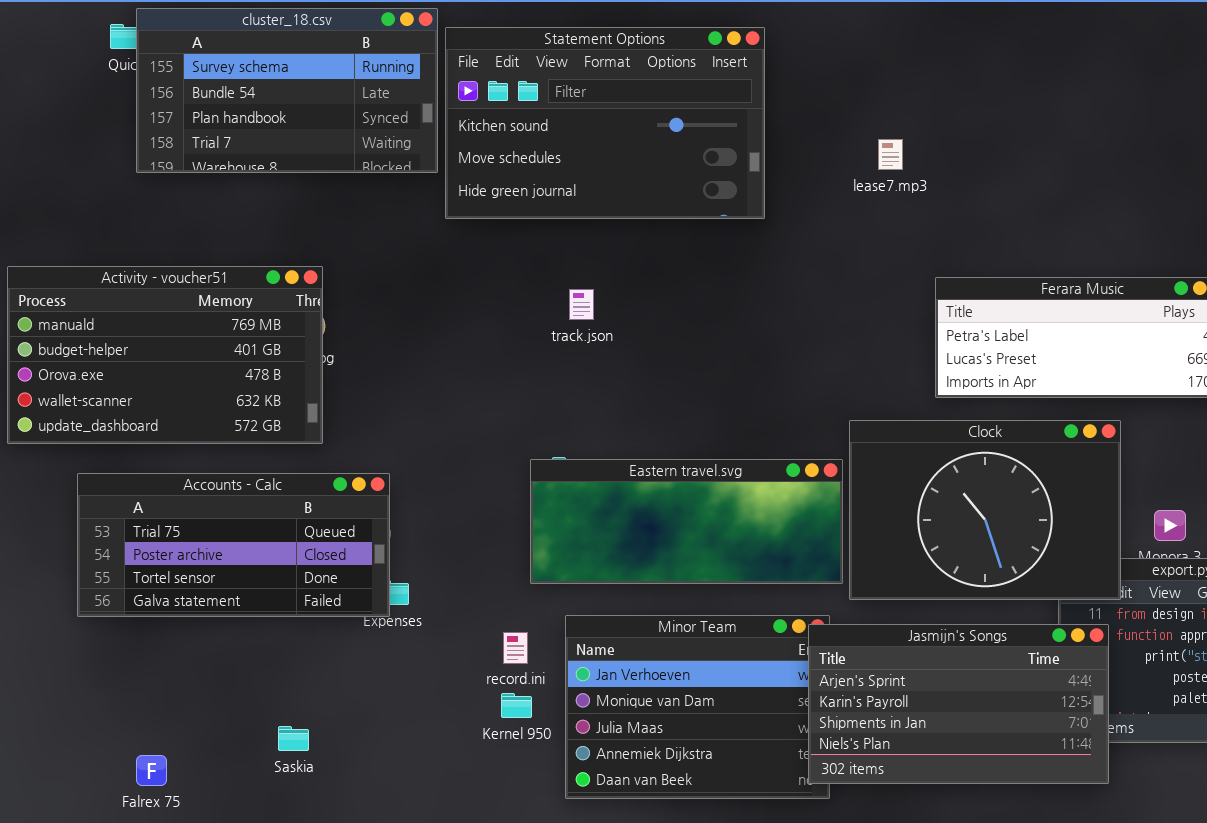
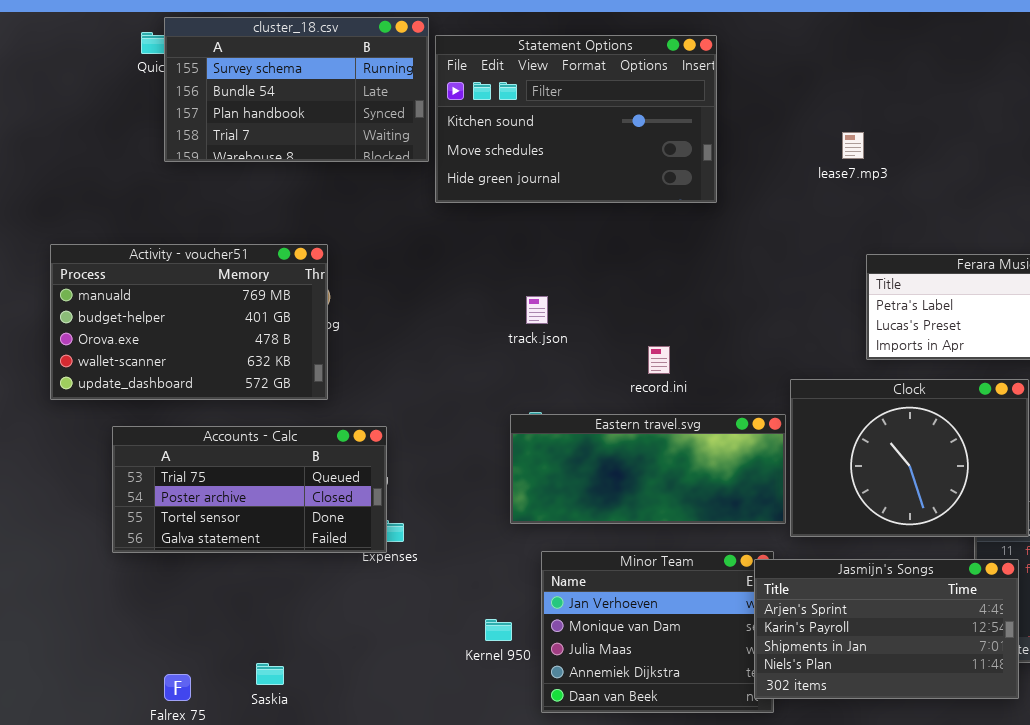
lease7.mp3: [878,139,903,170] -> [842,132,864,159], moved
track.json: [569,289,594,320] -> [526,296,548,324], moved
record.ini: [503,632,528,664] -> [648,346,670,374], moved
Saskia: [278,726,309,751] -> [256,663,284,685], moved

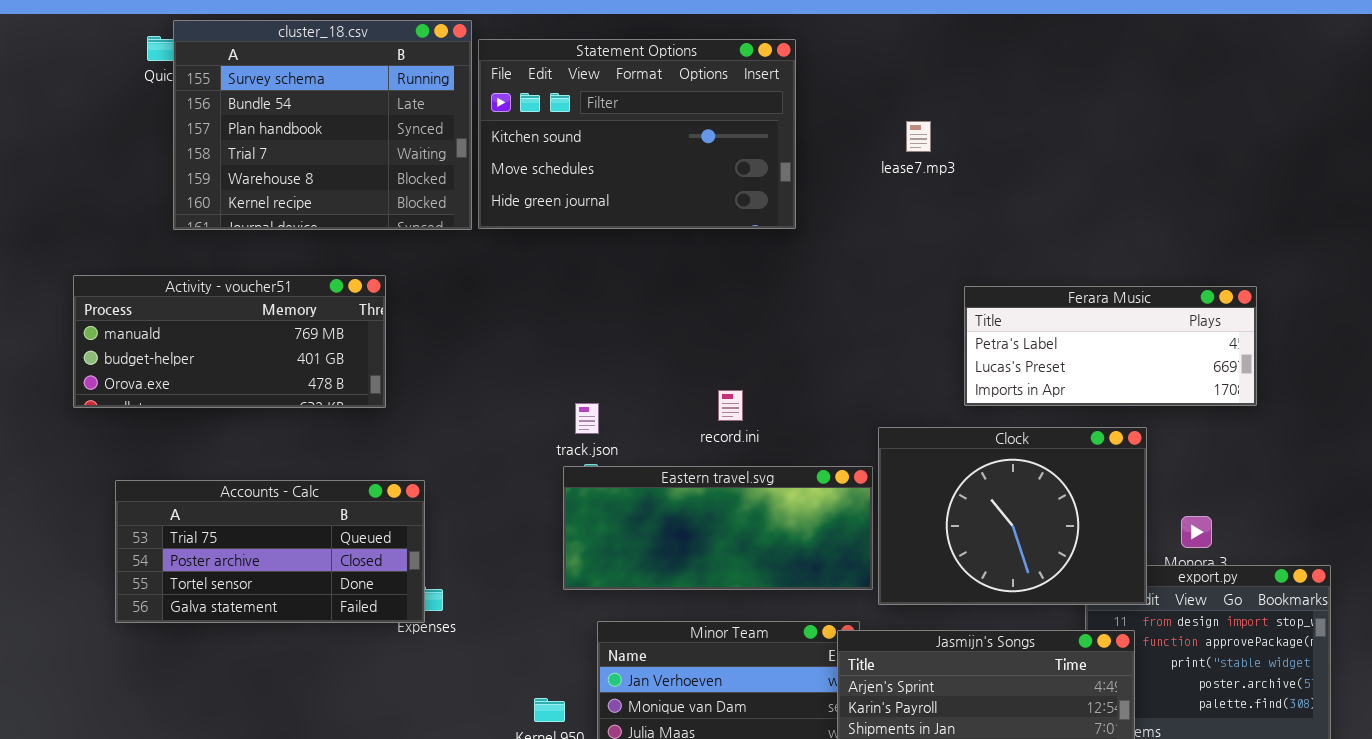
cluster_18.csv: [164,17,429,162] -> [173,20,472,230], resized
lease7.mp3: [842,132,864,159] -> [906,121,931,152], moved
Activity - voucher51: [50,244,328,400] -> [73,275,386,408], moved, resized
track.json: [526,296,548,324] -> [575,403,599,434], moved

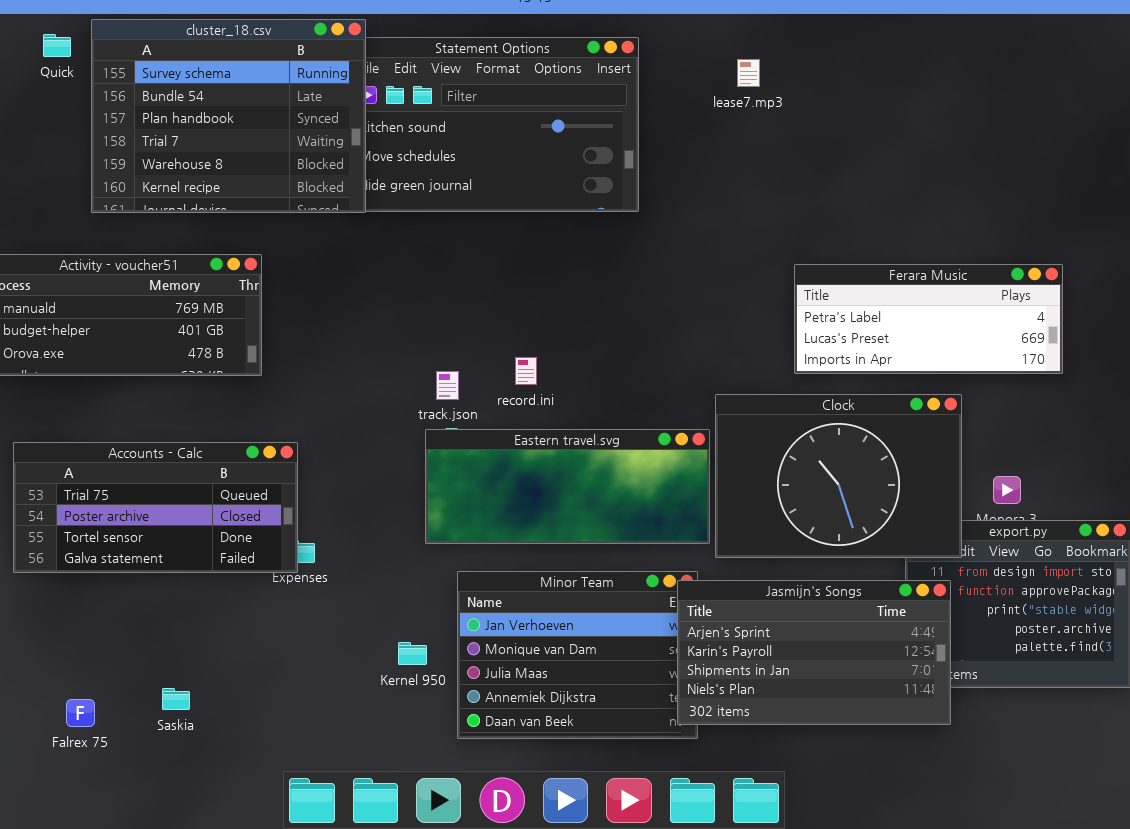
cluster_18.csv: [173,20,472,230] -> [91,19,366,213], moved
lease7.mp3: [906,121,931,152] -> [737,59,760,87], moved
record.ini: [718,390,743,421] -> [515,357,537,385], moved

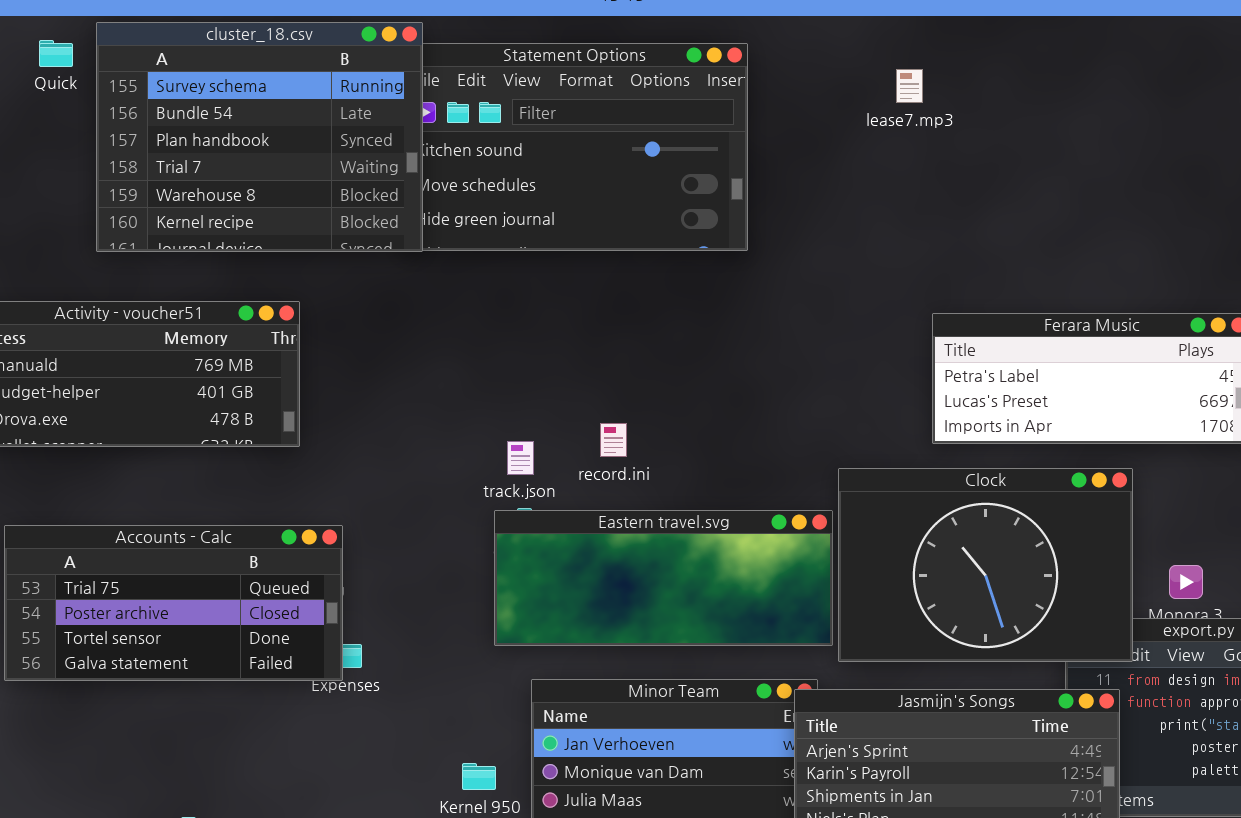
lease7.mp3: [737,59,760,87] -> [896,69,923,103], moved

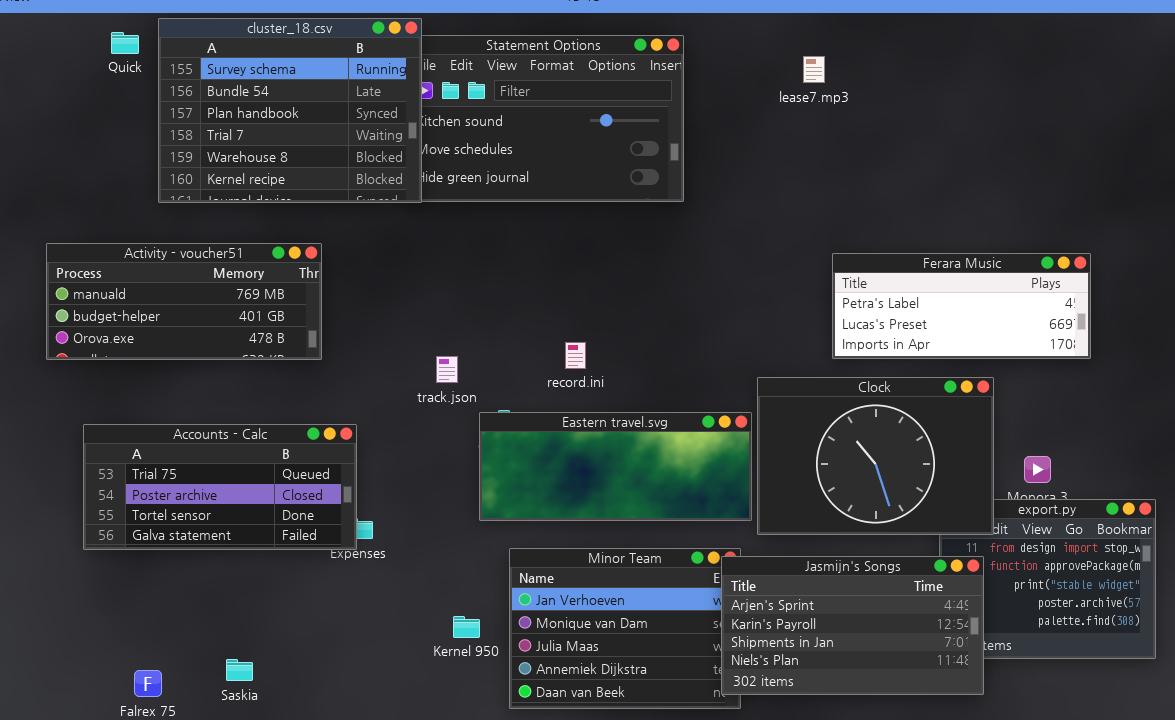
track.json: [507,441,534,475] -> [436,356,458,383], moved

